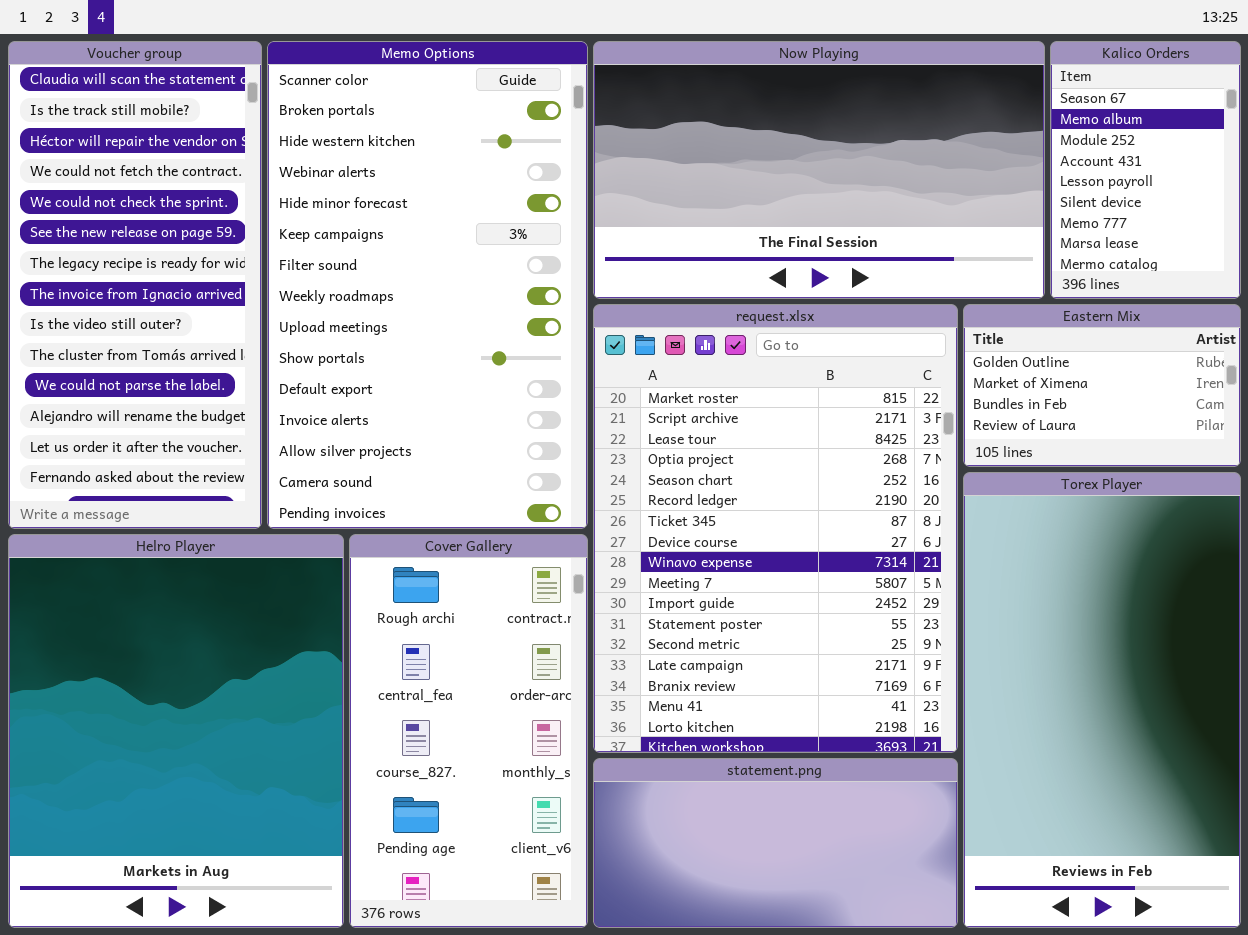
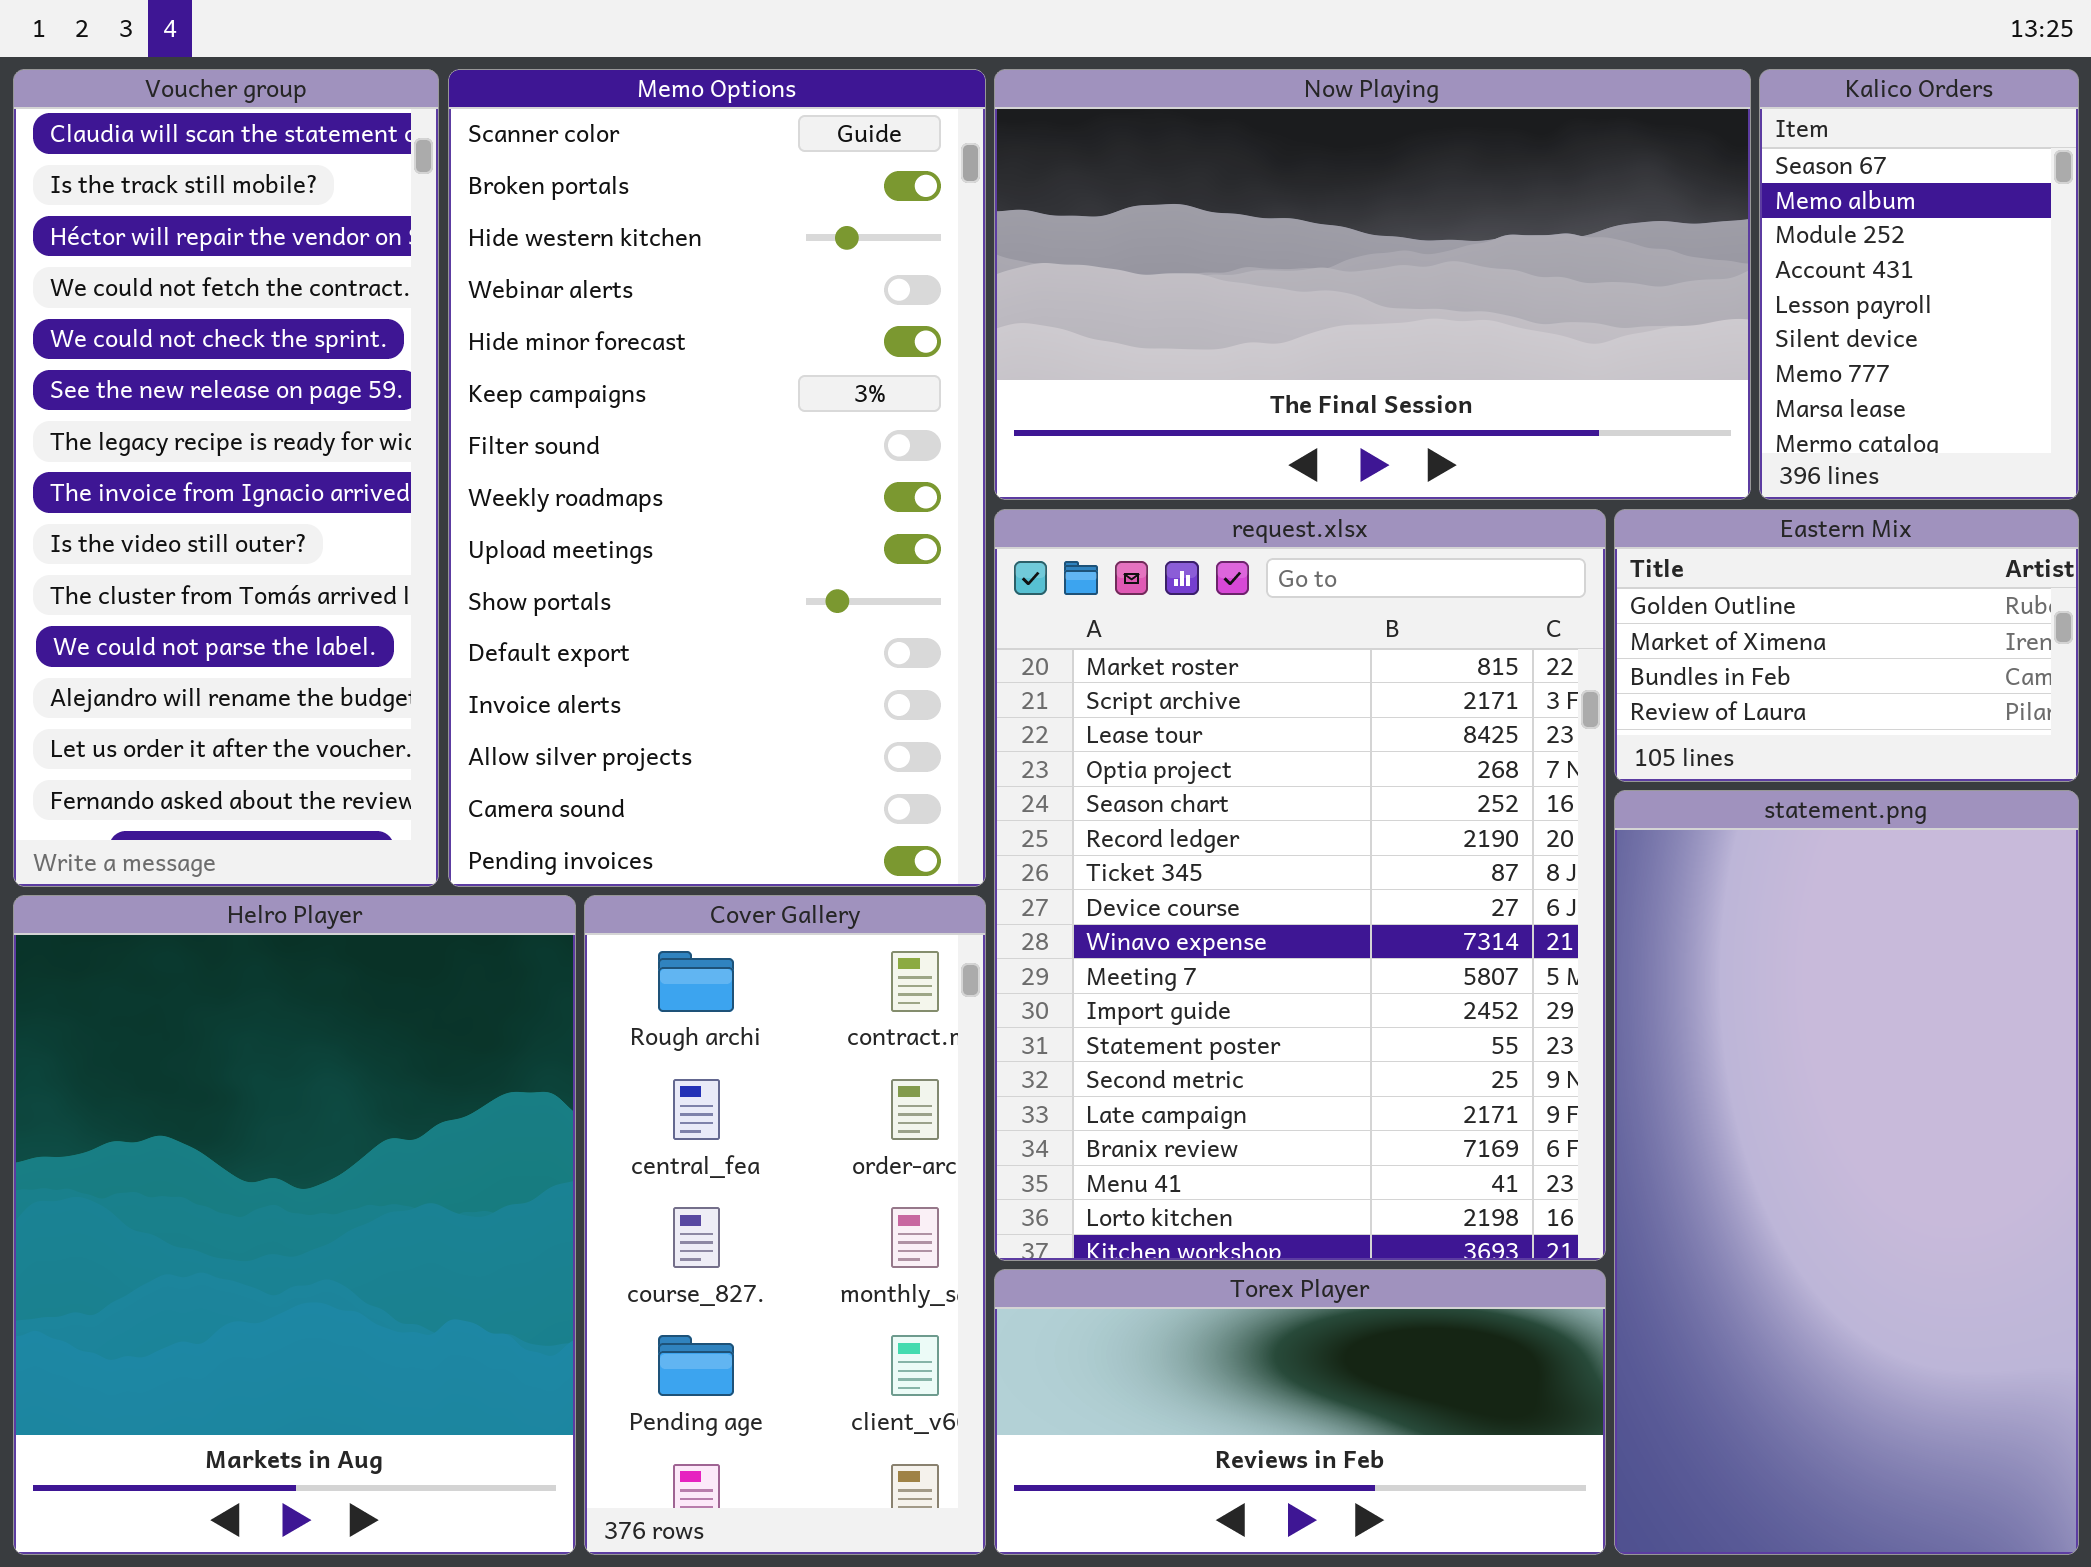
Torex Player: [963,472,1241,928] -> [994,1269,1606,1555], moved, resized
statement.png: [593,758,958,928] -> [1614,790,2079,1555], moved, resized

